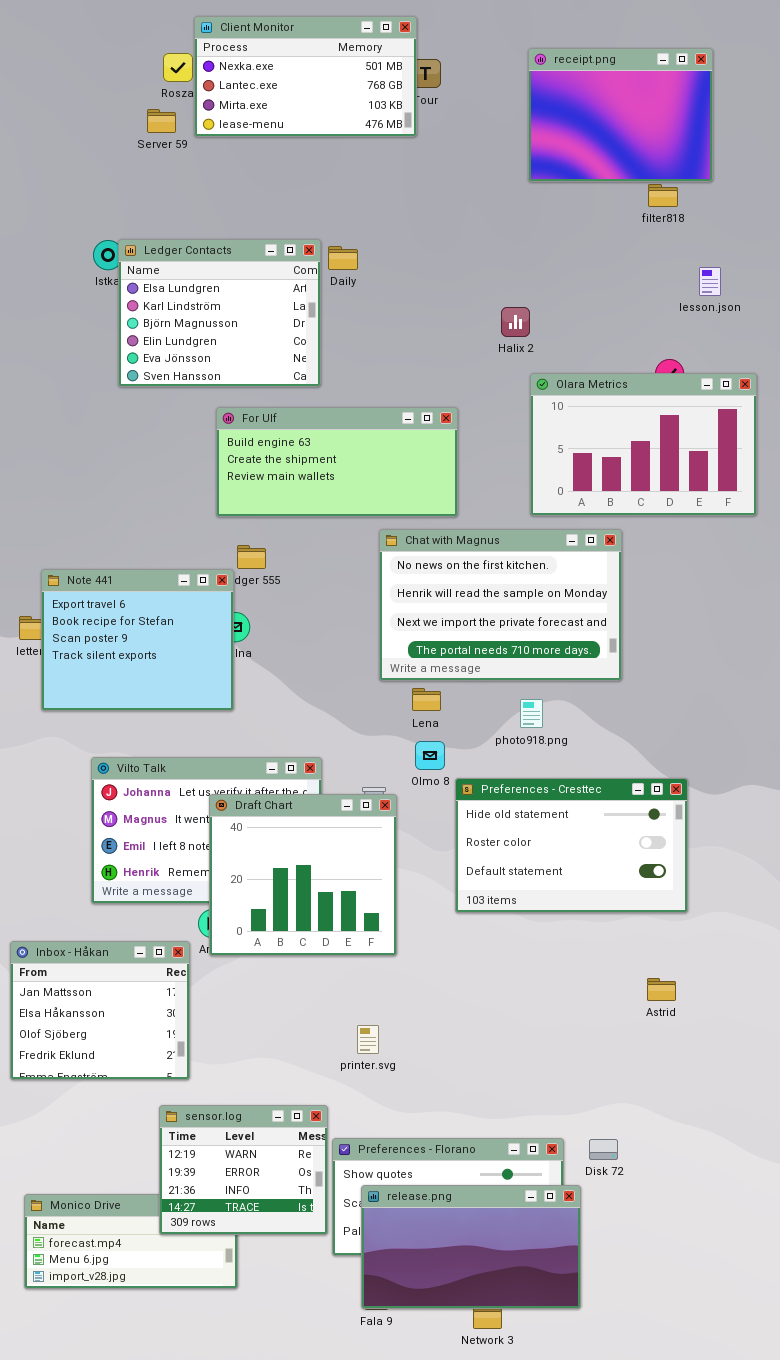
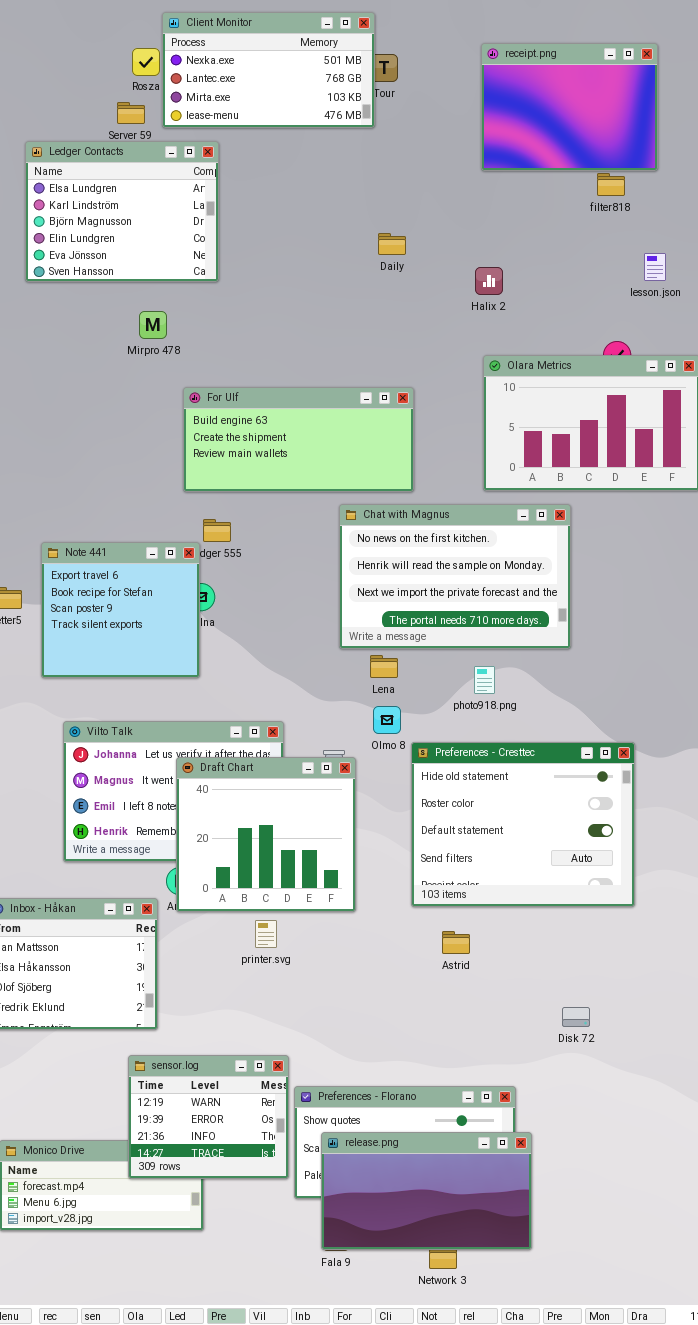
Ledger Contacts: [118,239,321,387] -> [25,141,219,282], moved
Daily: [328,246,358,270] -> [378,233,406,255], moved
Halix 2: [501,307,530,337] -> [475,267,503,295], moved
Note 441: [41,569,234,711] -> [41,542,200,678], resized
Preferences - Cresttec: [455,778,688,913] -> [411,742,635,907], resized
Astrid: [647,978,676,1001] -> [442,931,470,954], moved
printer.svg: [357,1025,379,1054] -> [255,920,277,948], moved
Disk 72: [589,1139,618,1160] -> [562,1007,590,1027], moved

